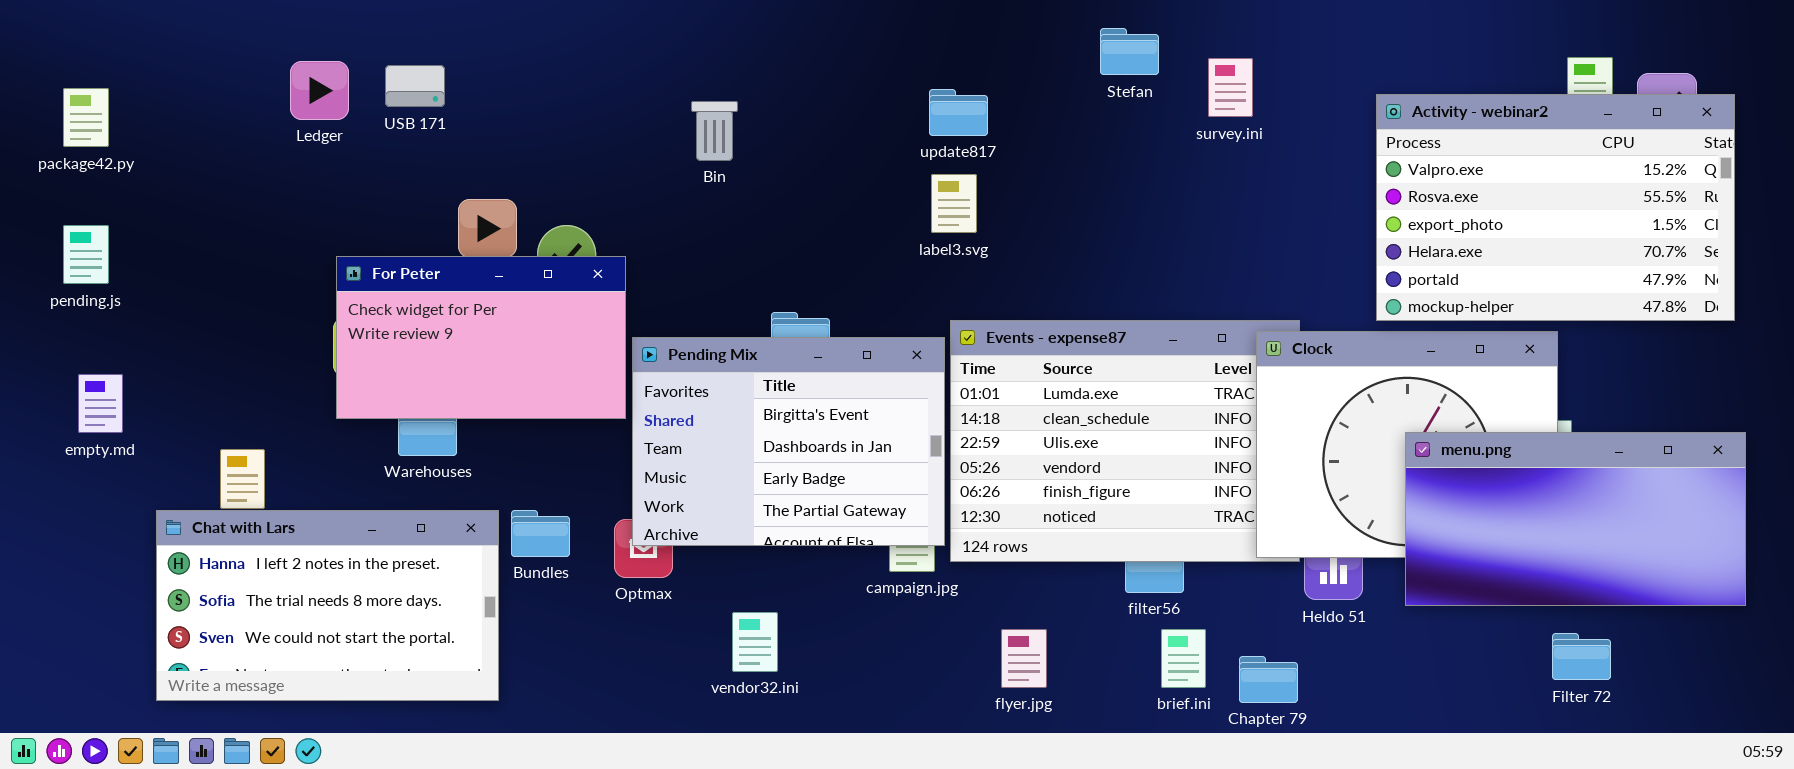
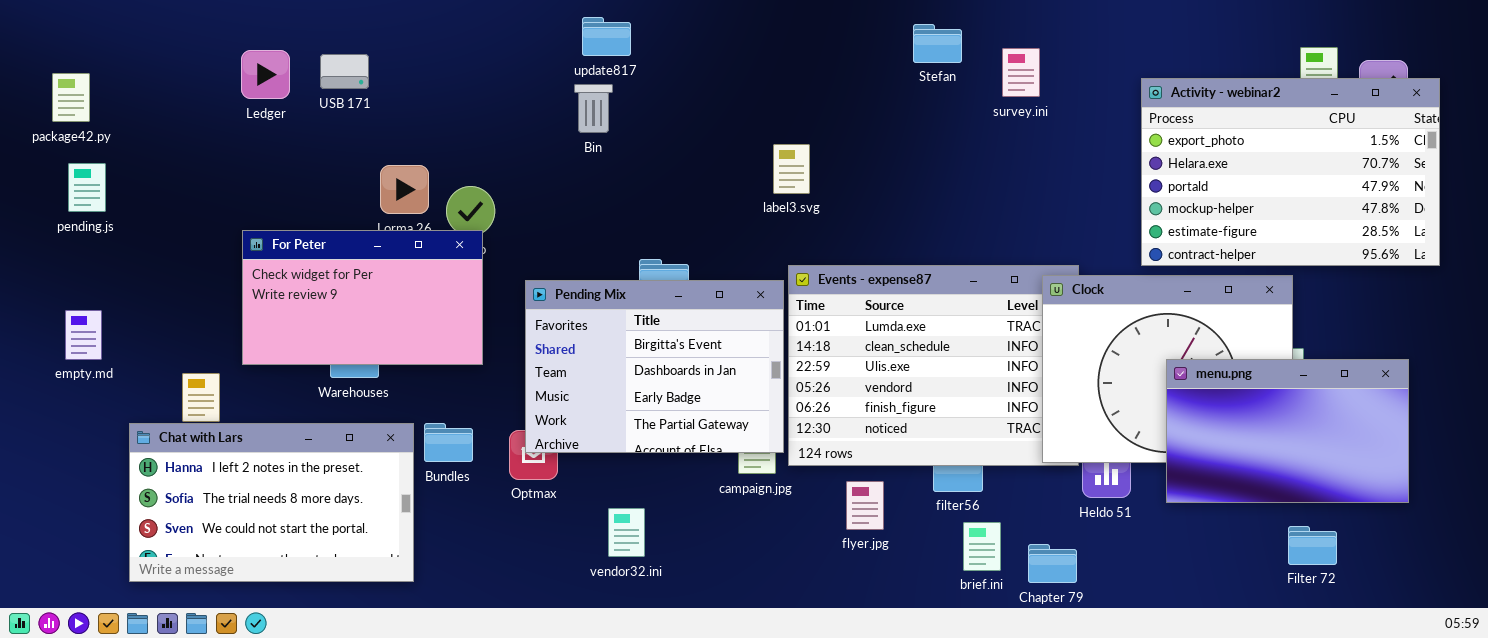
update817: [929,89,988,136] -> [582,17,631,56], moved
Activity - webinar2: [1376,94,1735,321] -> [1141,78,1440,266], scrolled down 2 rows
pending.js: [63,225,109,284] -> [68,163,106,212], moved
For Peter: [336,256,626,419] -> [242,230,483,365], moved
menu.png: [1405,432,1746,606] -> [1166,359,1409,503], resized
flyer.jpg: [1001,629,1047,688] -> [846,481,884,530], moved

